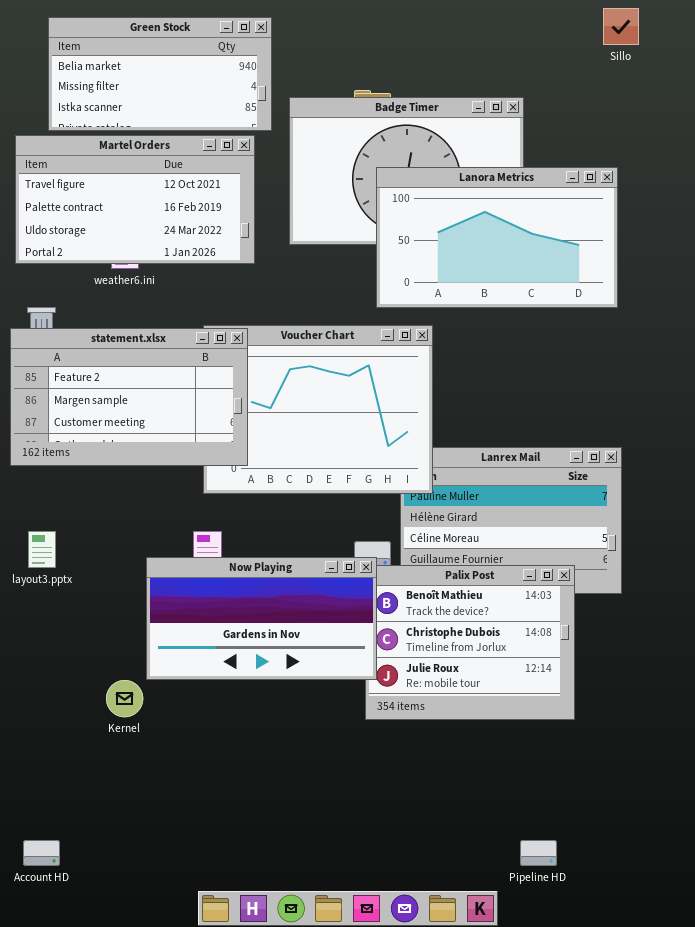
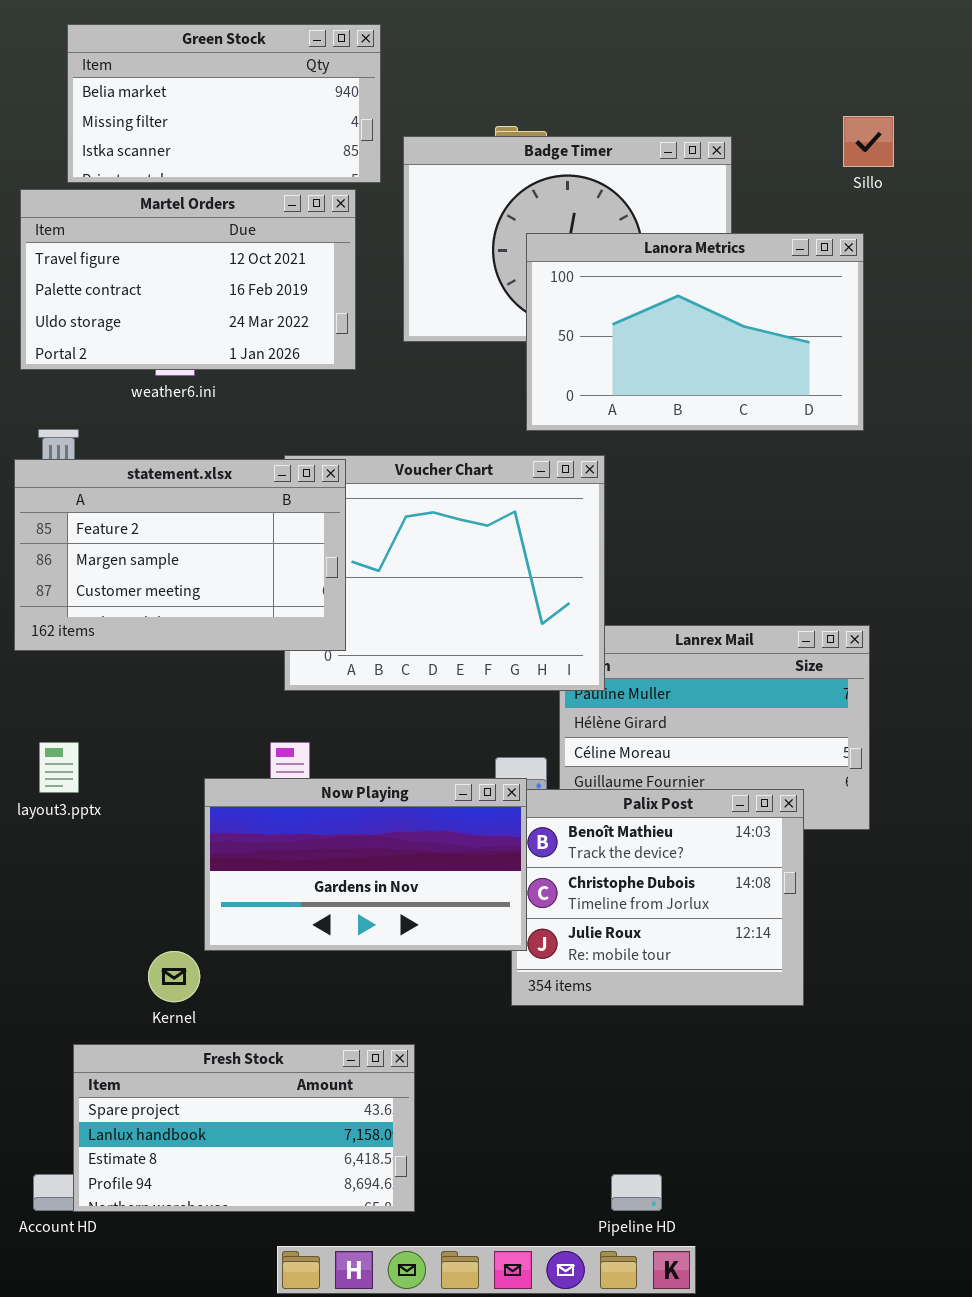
Sillo: [603,8,639,45] -> [843,116,894,167], moved
Fresh Stock: none -> [73,1044,415,1212], opened
Pipeline HD: [520,840,557,866] -> [611,1174,662,1211], moved

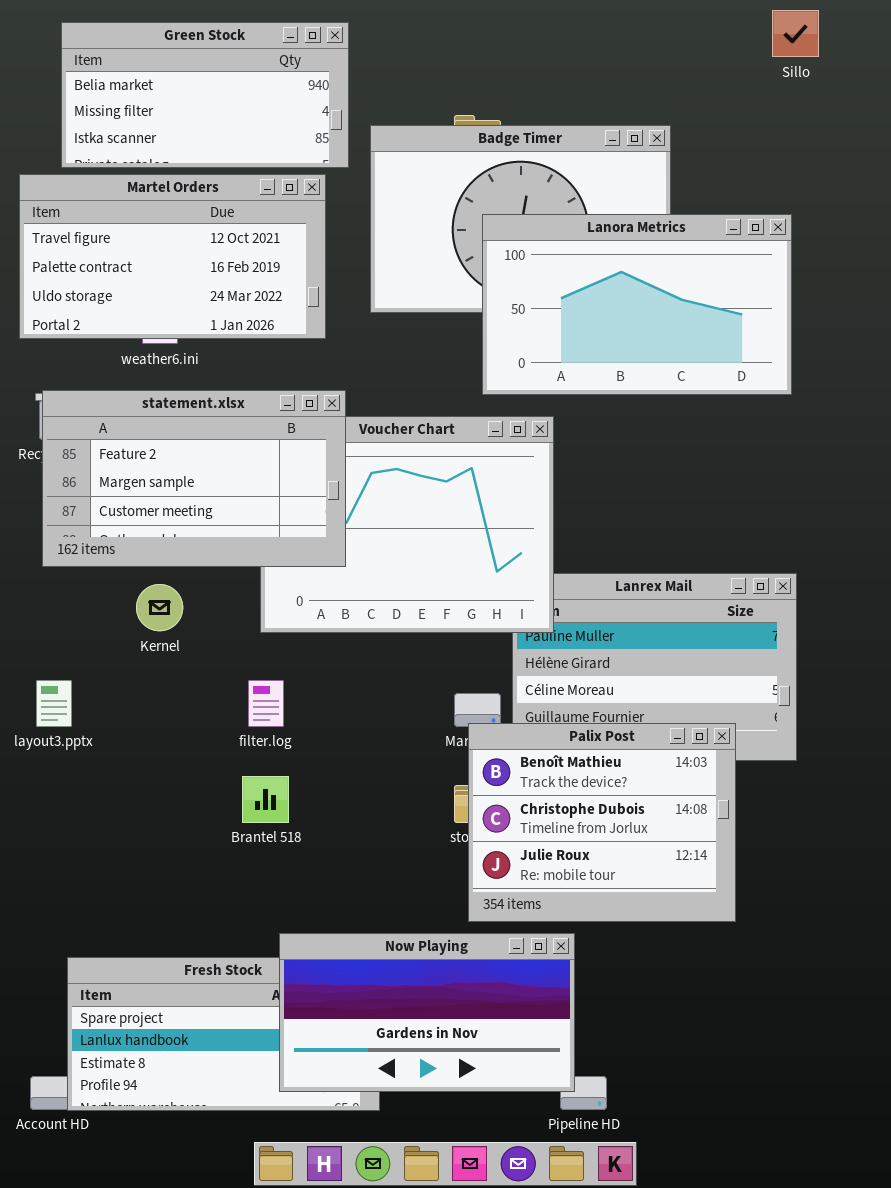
Sillo: [843,116,894,167] -> [772,10,819,57], moved
statement.xlsx: [14,459,346,651] -> [42,390,346,567], moved
Now Playing: [204,778,527,951] -> [279,933,575,1092], moved
Kernel: [148,951,200,1002] -> [136,584,183,631], moved

